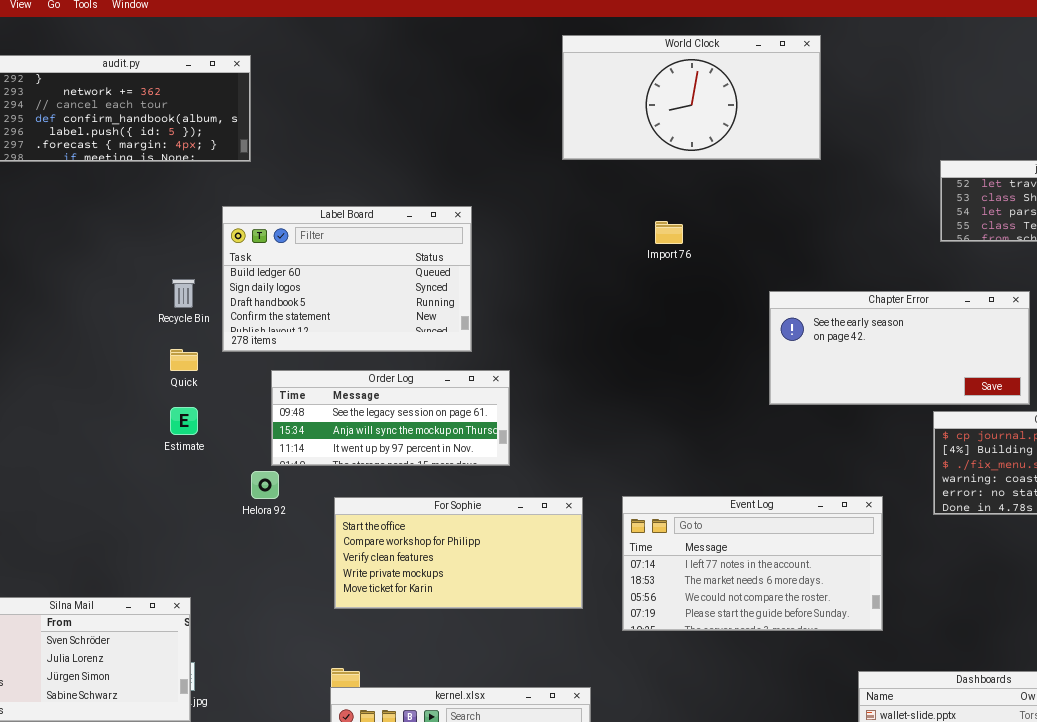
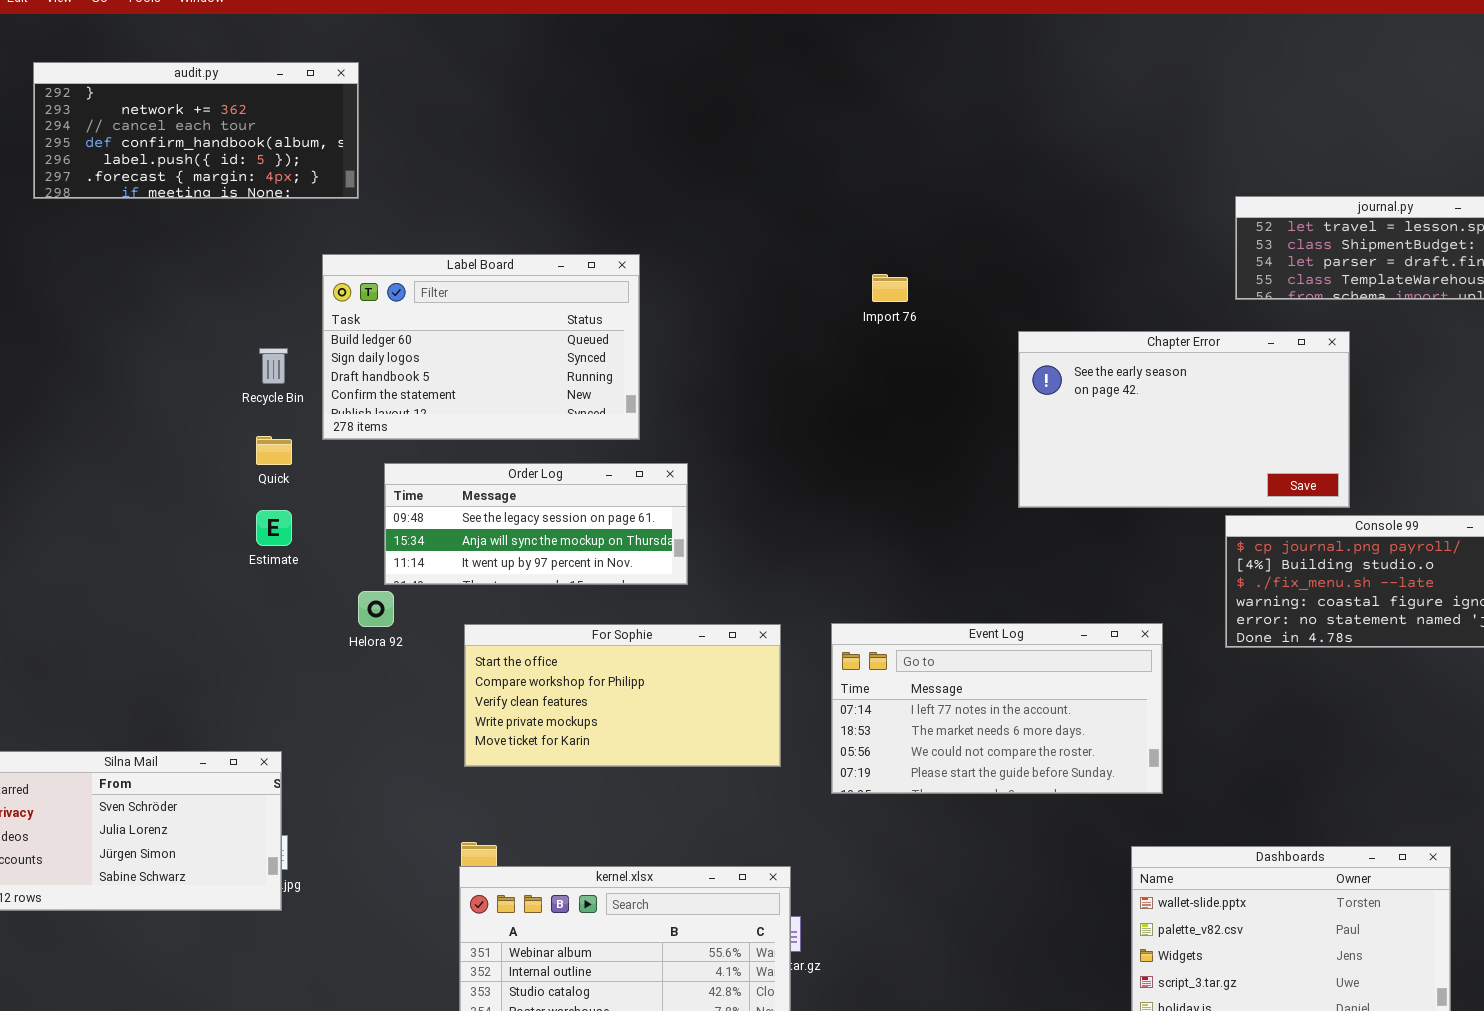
World Clock: [562,35,821,160] -> none, closed
Chapter Error: [769,291,1030,405] -> [1018,331,1350,508], resized

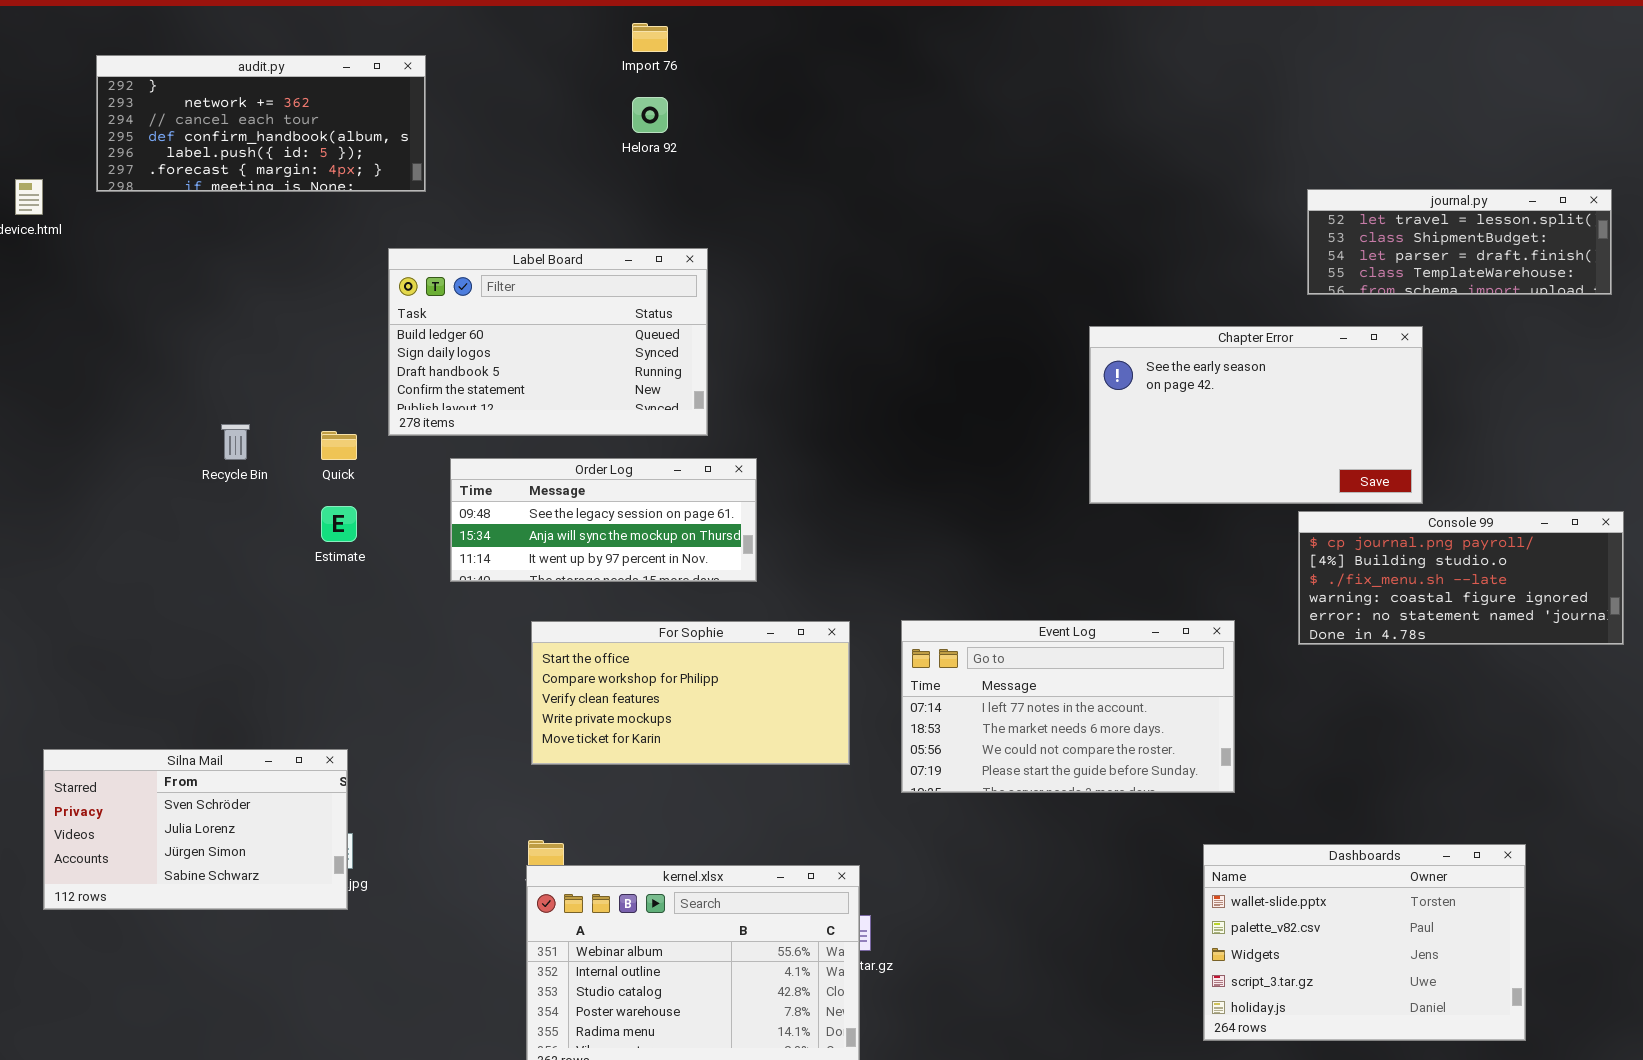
Import 76: [872,274,908,302] -> [632,23,668,52], moved
Recycle Bin: [259,348,288,384] -> [221,424,250,460], moved
Helora 92: [358,591,394,627] -> [632,97,668,133], moved

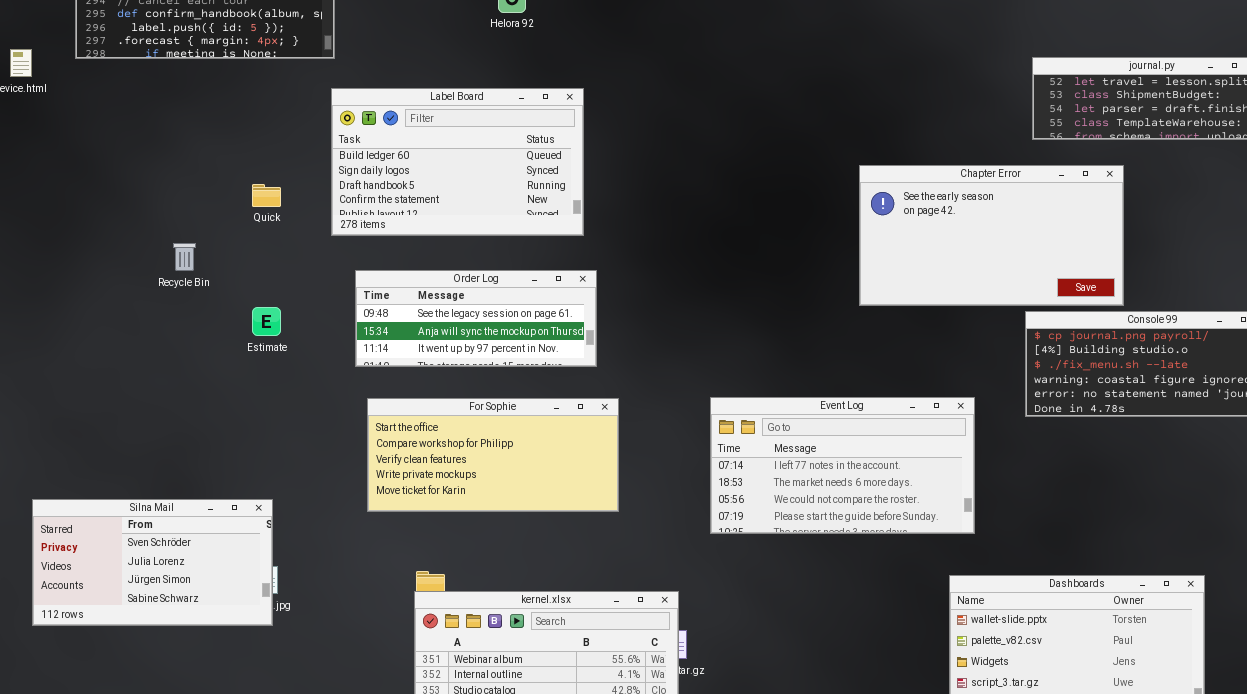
Label Board: [388,248,708,436] -> [331,88,584,236], moved
Quick: [321,431,357,460] -> [252,184,281,207], moved
For Sophie: [531,621,850,765] -> [367,398,619,512], moved

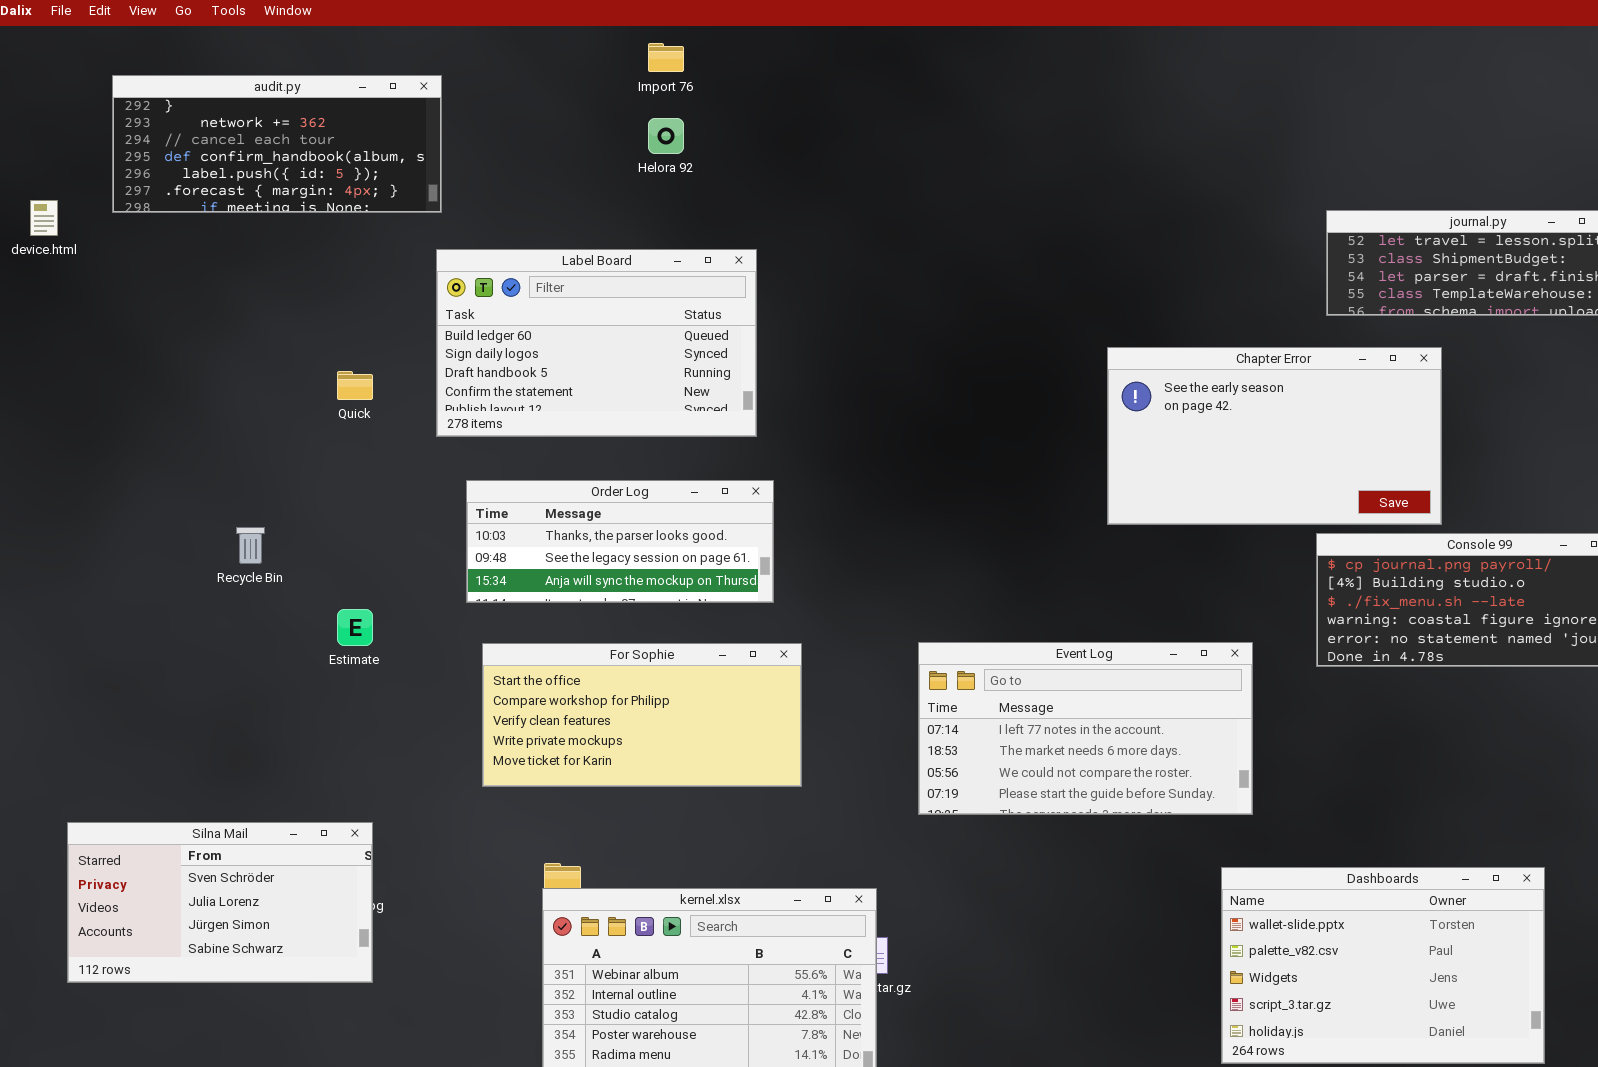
Recycle Bin: [173,243,196,271] -> [236,527,265,564], moved
Order Log: [355,270,597,367] -> [466,480,774,603], scrolled up 1 row
Estimate: [252,307,281,336] -> [337,609,373,646], moved
Silna Mail: [32,499,273,626] -> [67,822,373,983], moved

